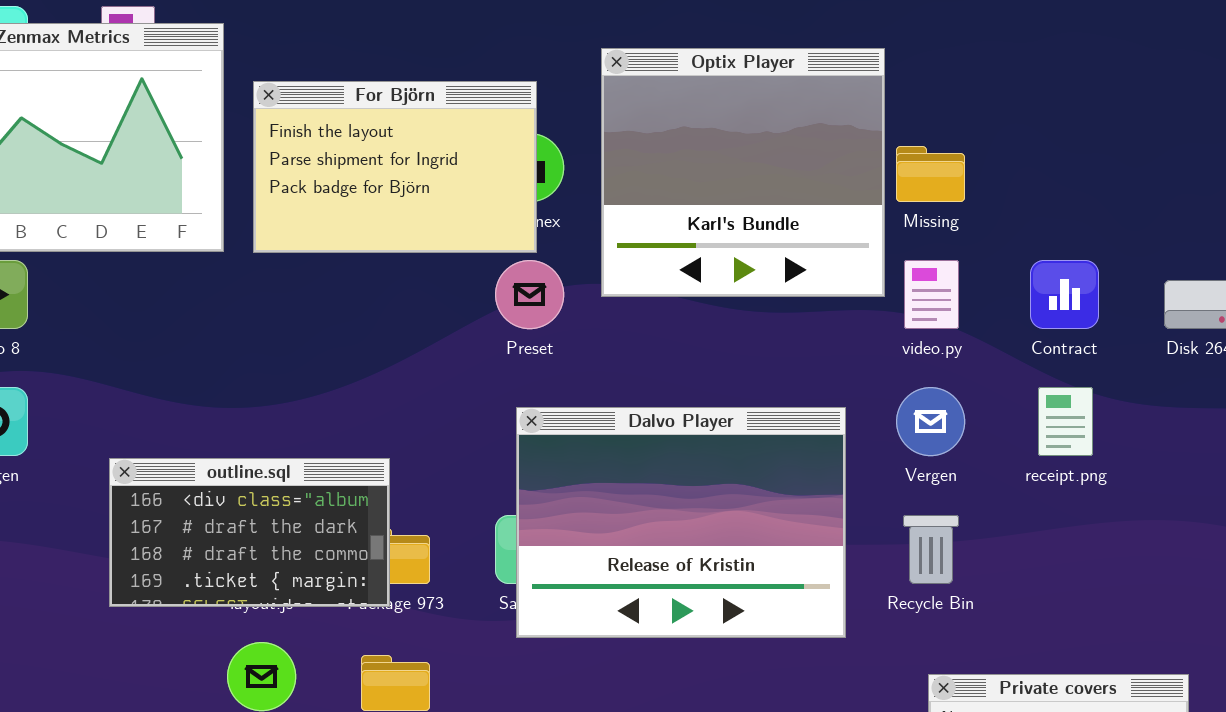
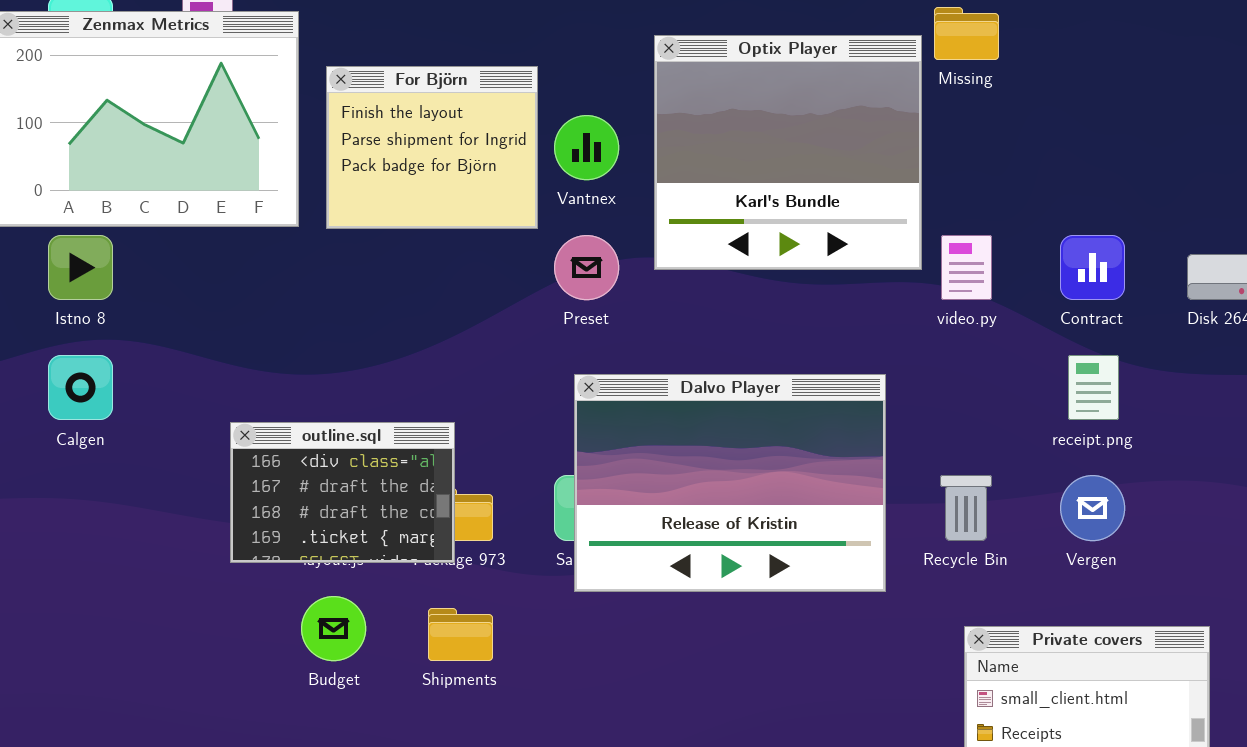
For Björn: [253,81,537,253] -> [326,66,538,229], resized
Missing: [896,146,965,202] -> [934,7,999,60], moved
Vergen: [896,387,965,456] -> [1060,475,1125,541], moved
outline.sql: [109,458,390,607] -> [230,422,455,563], resized

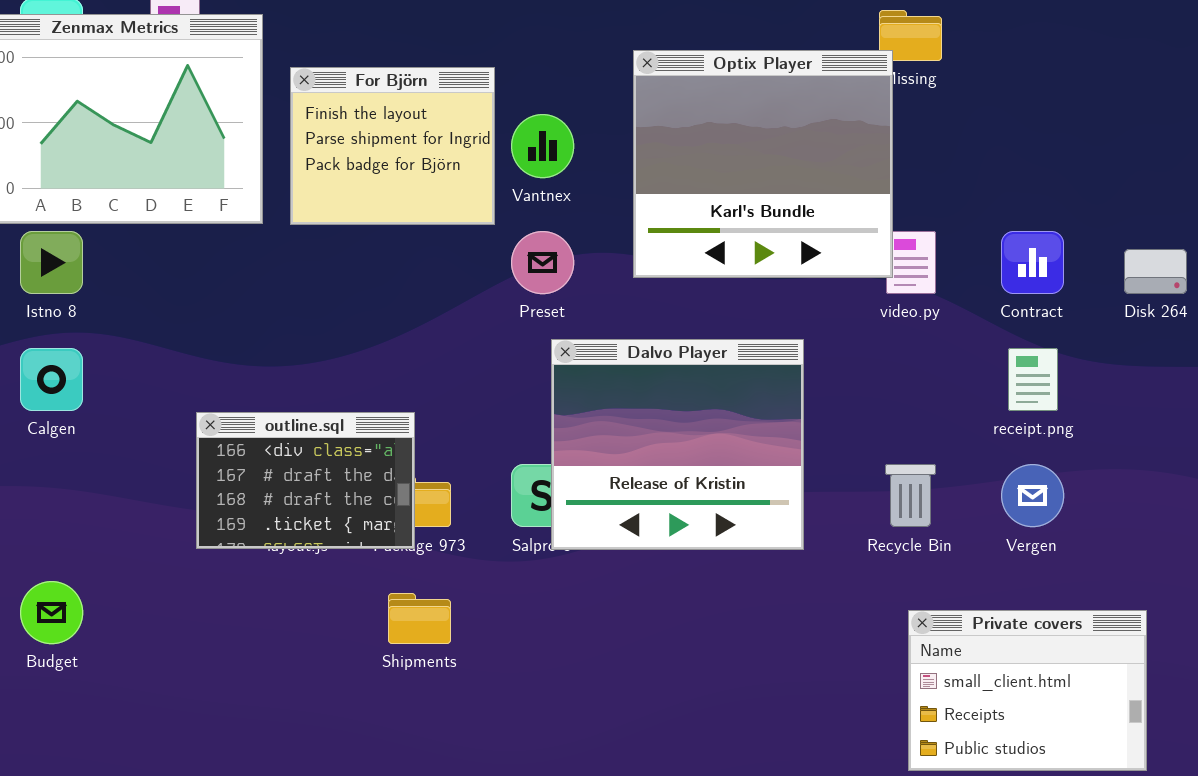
Optix Player: [654,35,922,270] -> [633,50,893,278], moved
Dalvo Player: [574,374,886,592] -> [551,339,804,550], moved, resized
Budget: [301,596,366,661] -> [20,581,83,644], moved

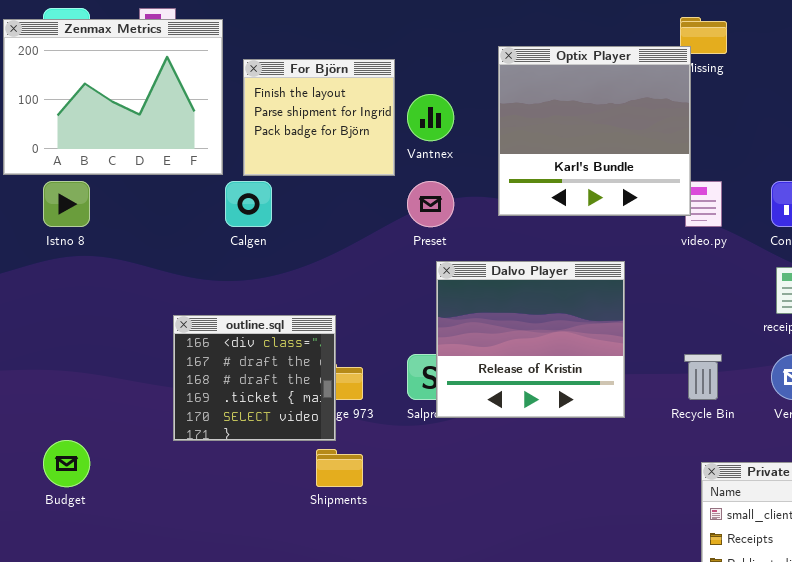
Calgen: [20,348,83,411] -> [225,181,272,227], moved
outline.sql: [196,412,415,549] -> [173,315,336,441], resized

